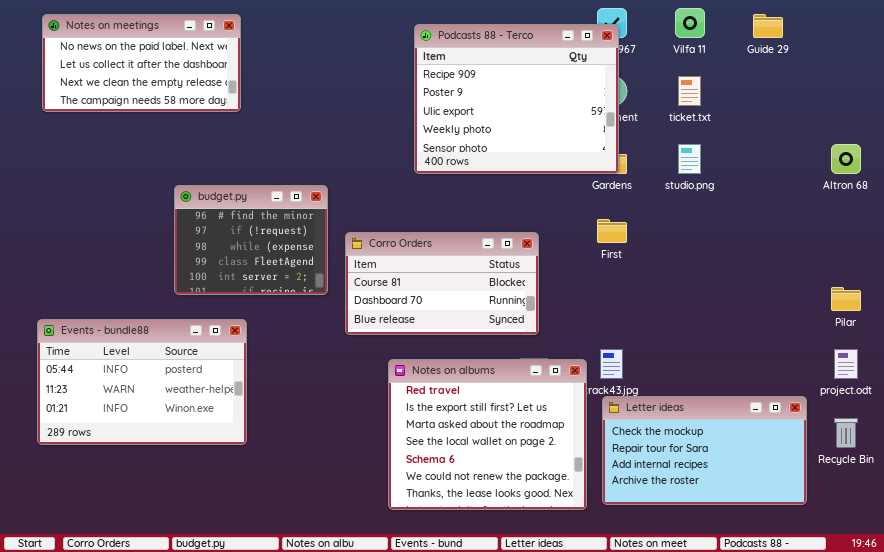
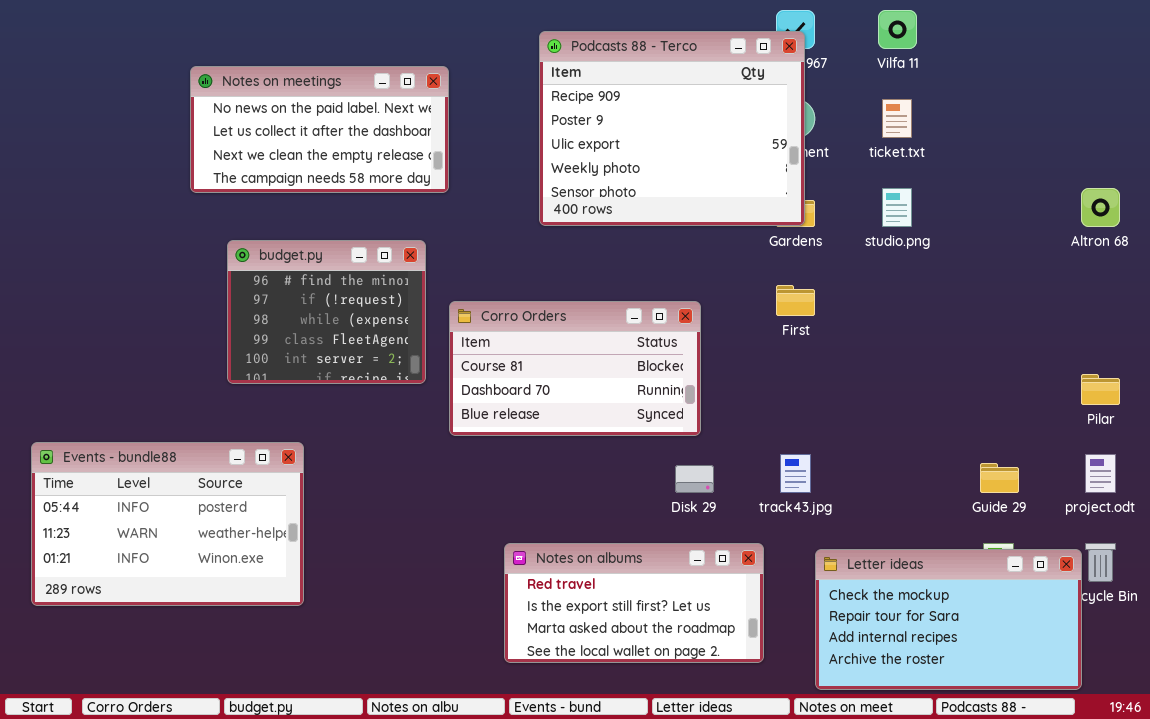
Notes on meetings: [42,14,241,112] -> [190,66,449,193], moved
Guide 29: [753,14,783,38] -> [980,463,1019,493], moved
Events - bundle88: [37,319,247,445] -> [31,442,304,606], moved
Notes on albums: [388,359,587,510] -> [504,543,764,663], resized
Letter ideas: [602,396,807,505] -> [815,549,1082,690], moved

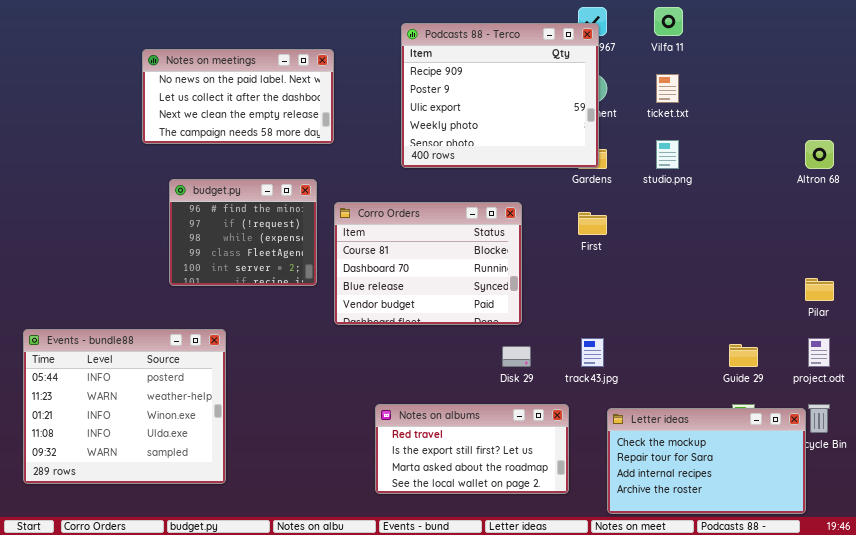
Corro Orders: [449,301,701,436] -> [334,202,522,325], resized
Events - bundle88: [31,442,304,606] -> [23,329,226,484], resized

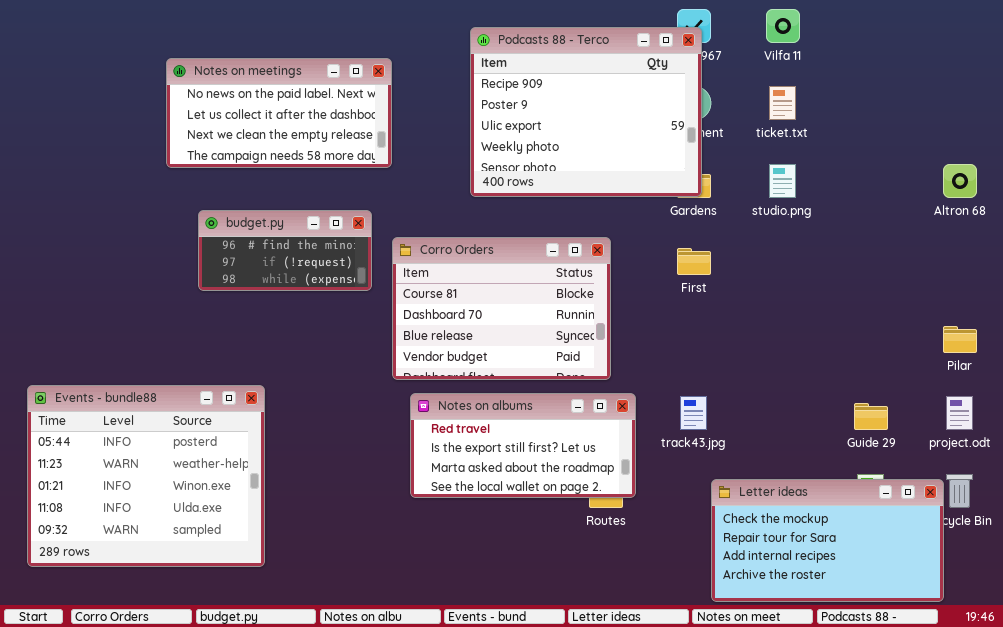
budget.py: [169,179,317,286] -> [198,210,372,291], resized
Notes on albums: [375,404,569,494] -> [410,393,636,498], moved

